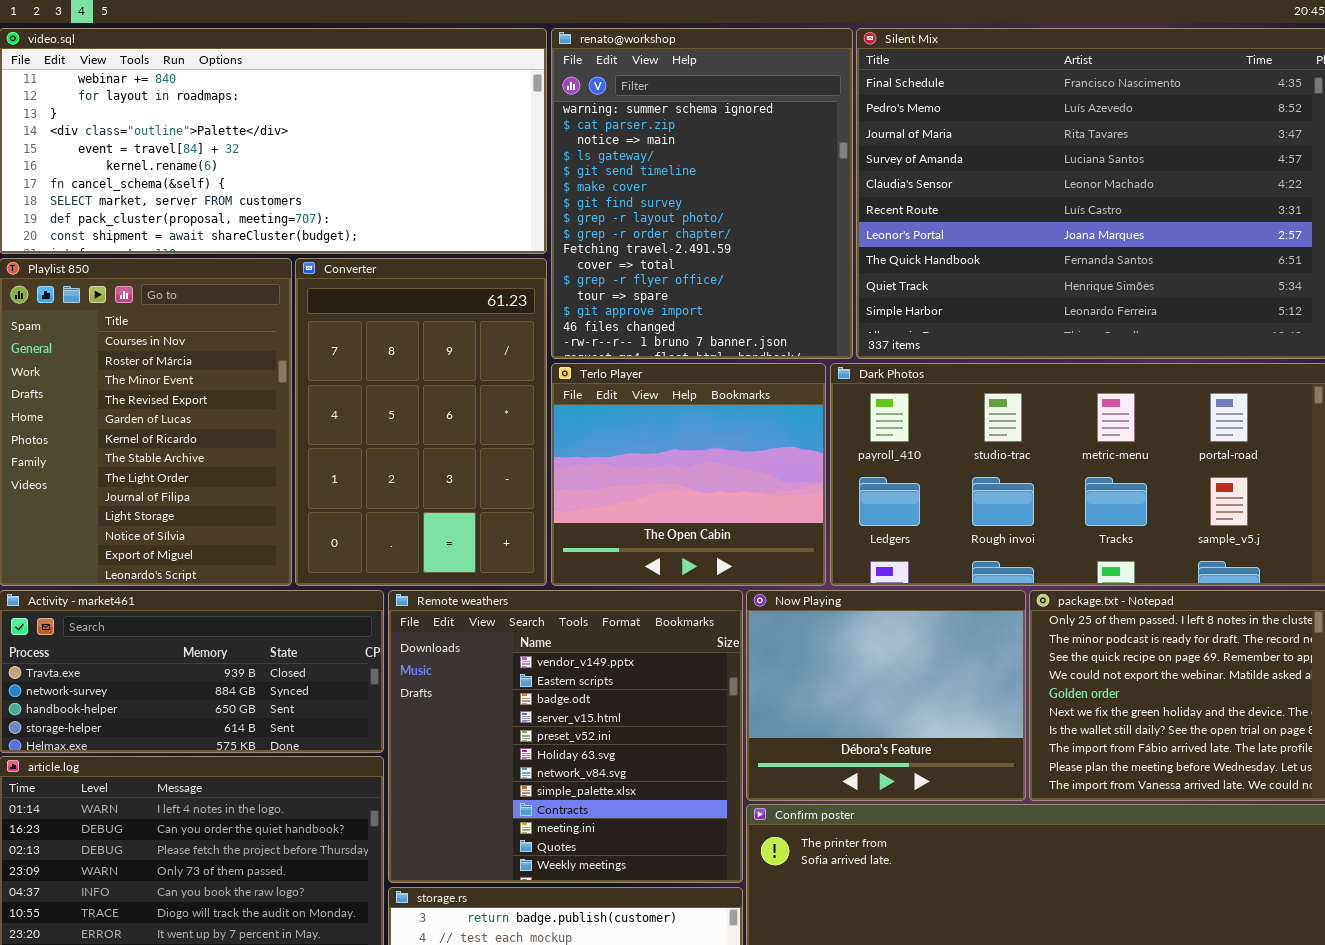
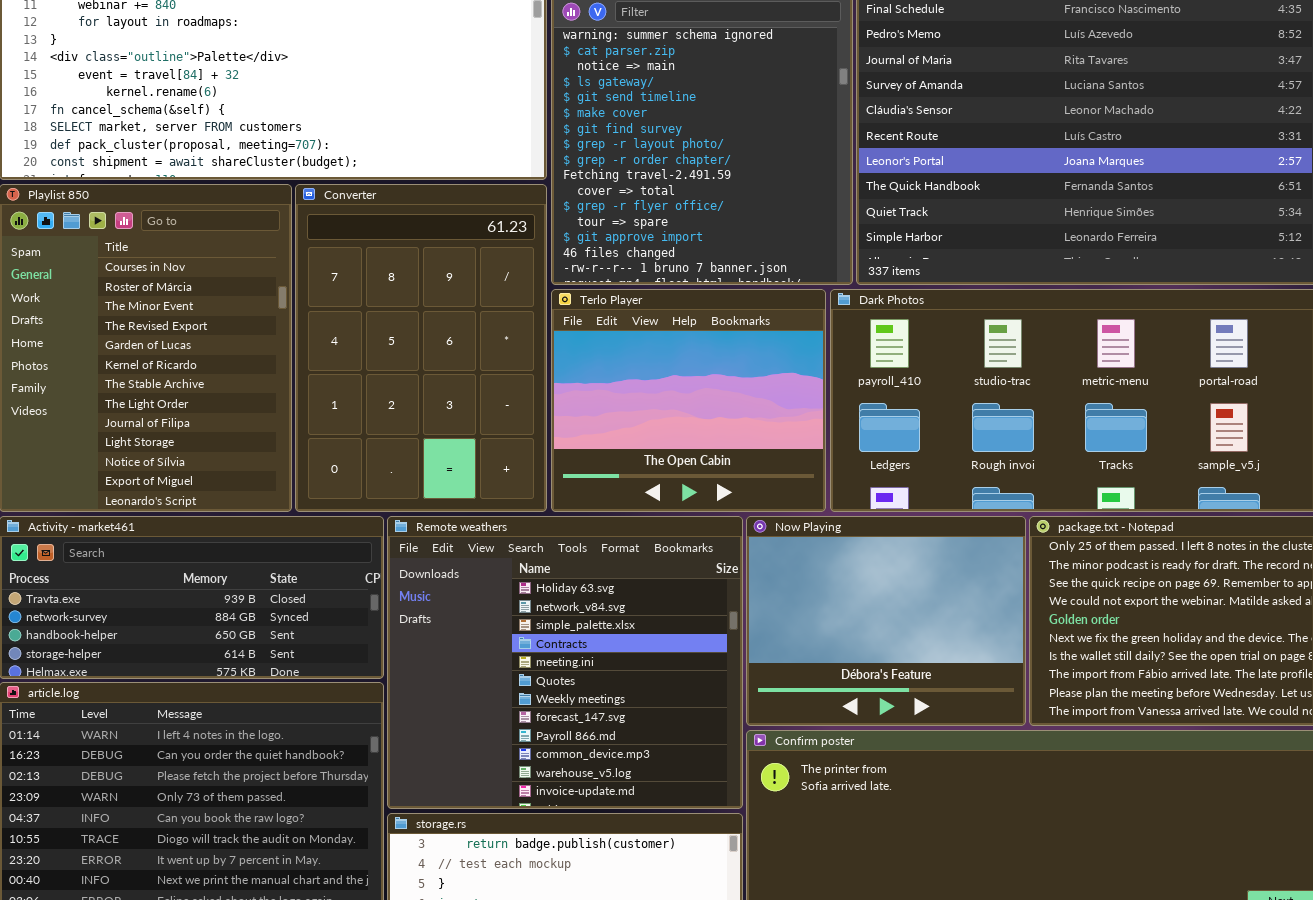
Remote weathers: [388,590,743,883] -> [387,516,743,809], scrolled down 5 rows

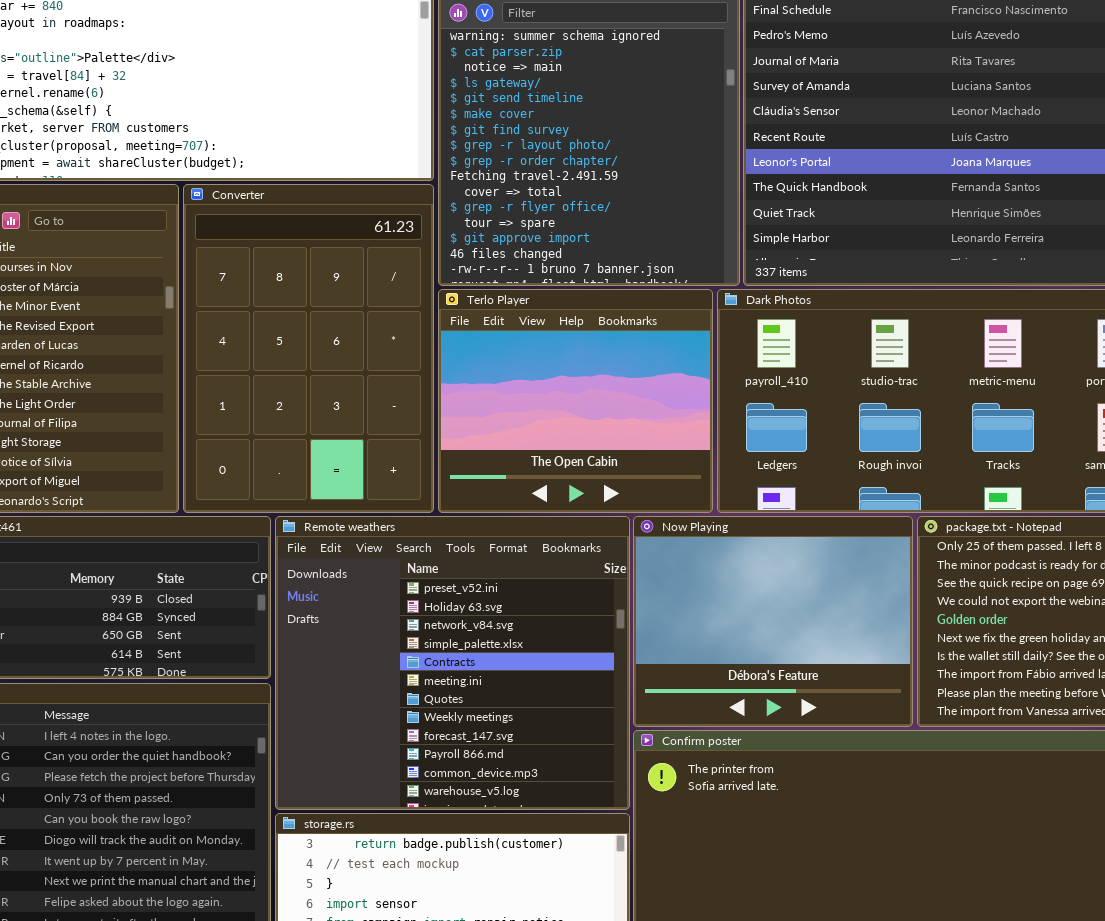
Remote weathers: [387,516,743,809] -> [275,516,630,810], scrolled up 1 row

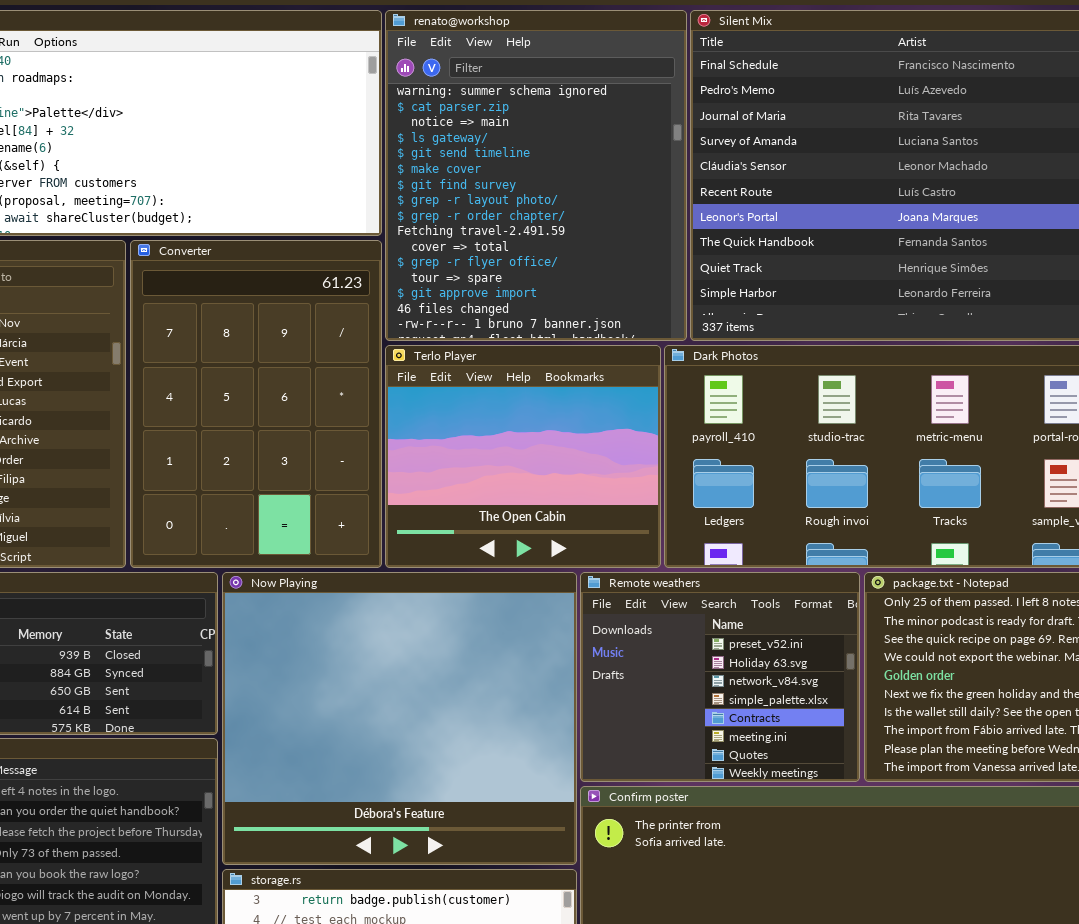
Remote weathers: [275,516,630,810] -> [580,572,860,782], moved, resized
Now Playing: [633,516,913,727] -> [222,572,577,865], moved, resized

